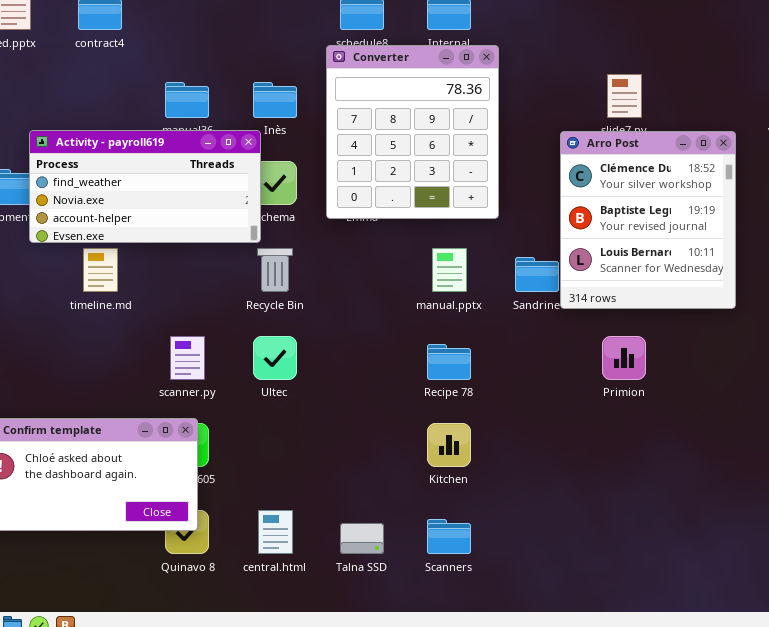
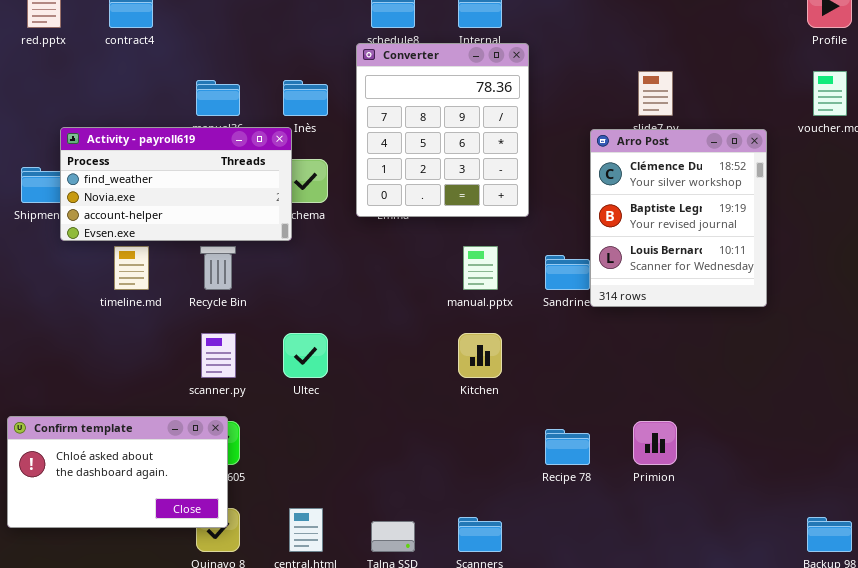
Recycle Bin: [257,248,293,292] -> [200,246,236,290], moved
Primion: [602,336,646,380] -> [633,421,677,465], moved
Recipe 78: [427,344,471,380] -> [545,429,590,465], moved
Kitchen: [427,423,471,467] -> [458,333,502,378], moved

